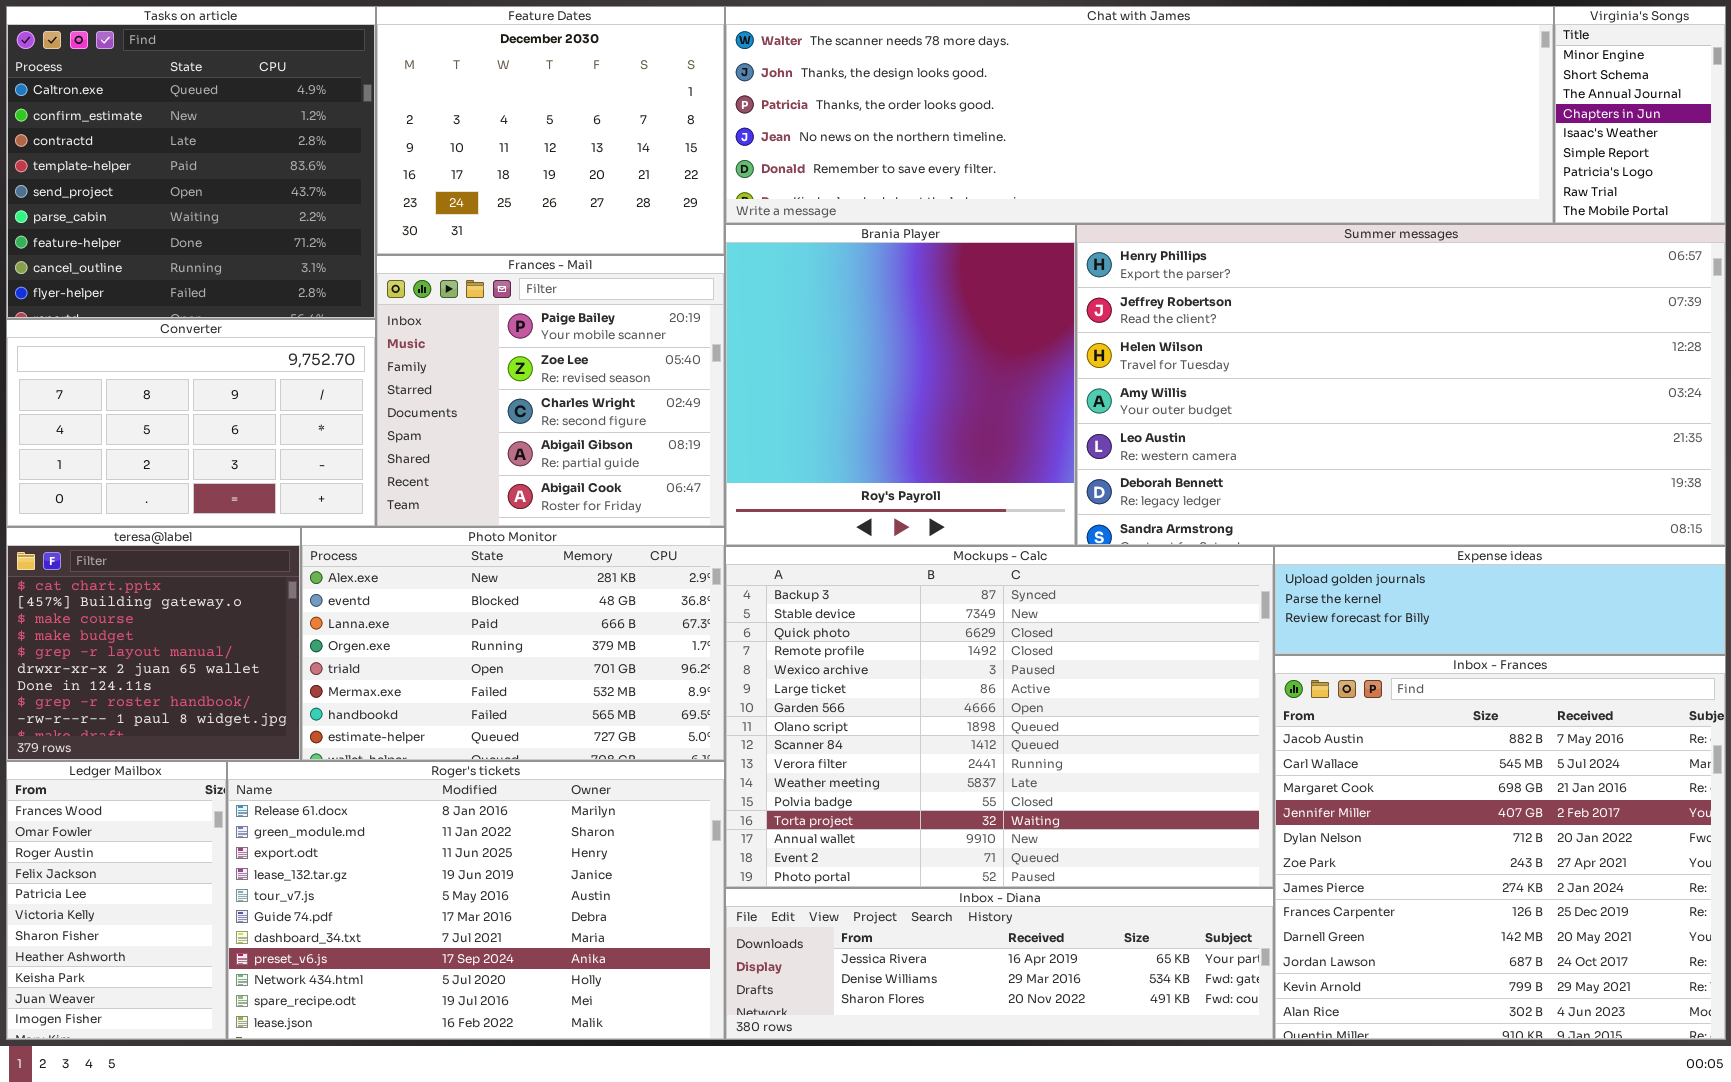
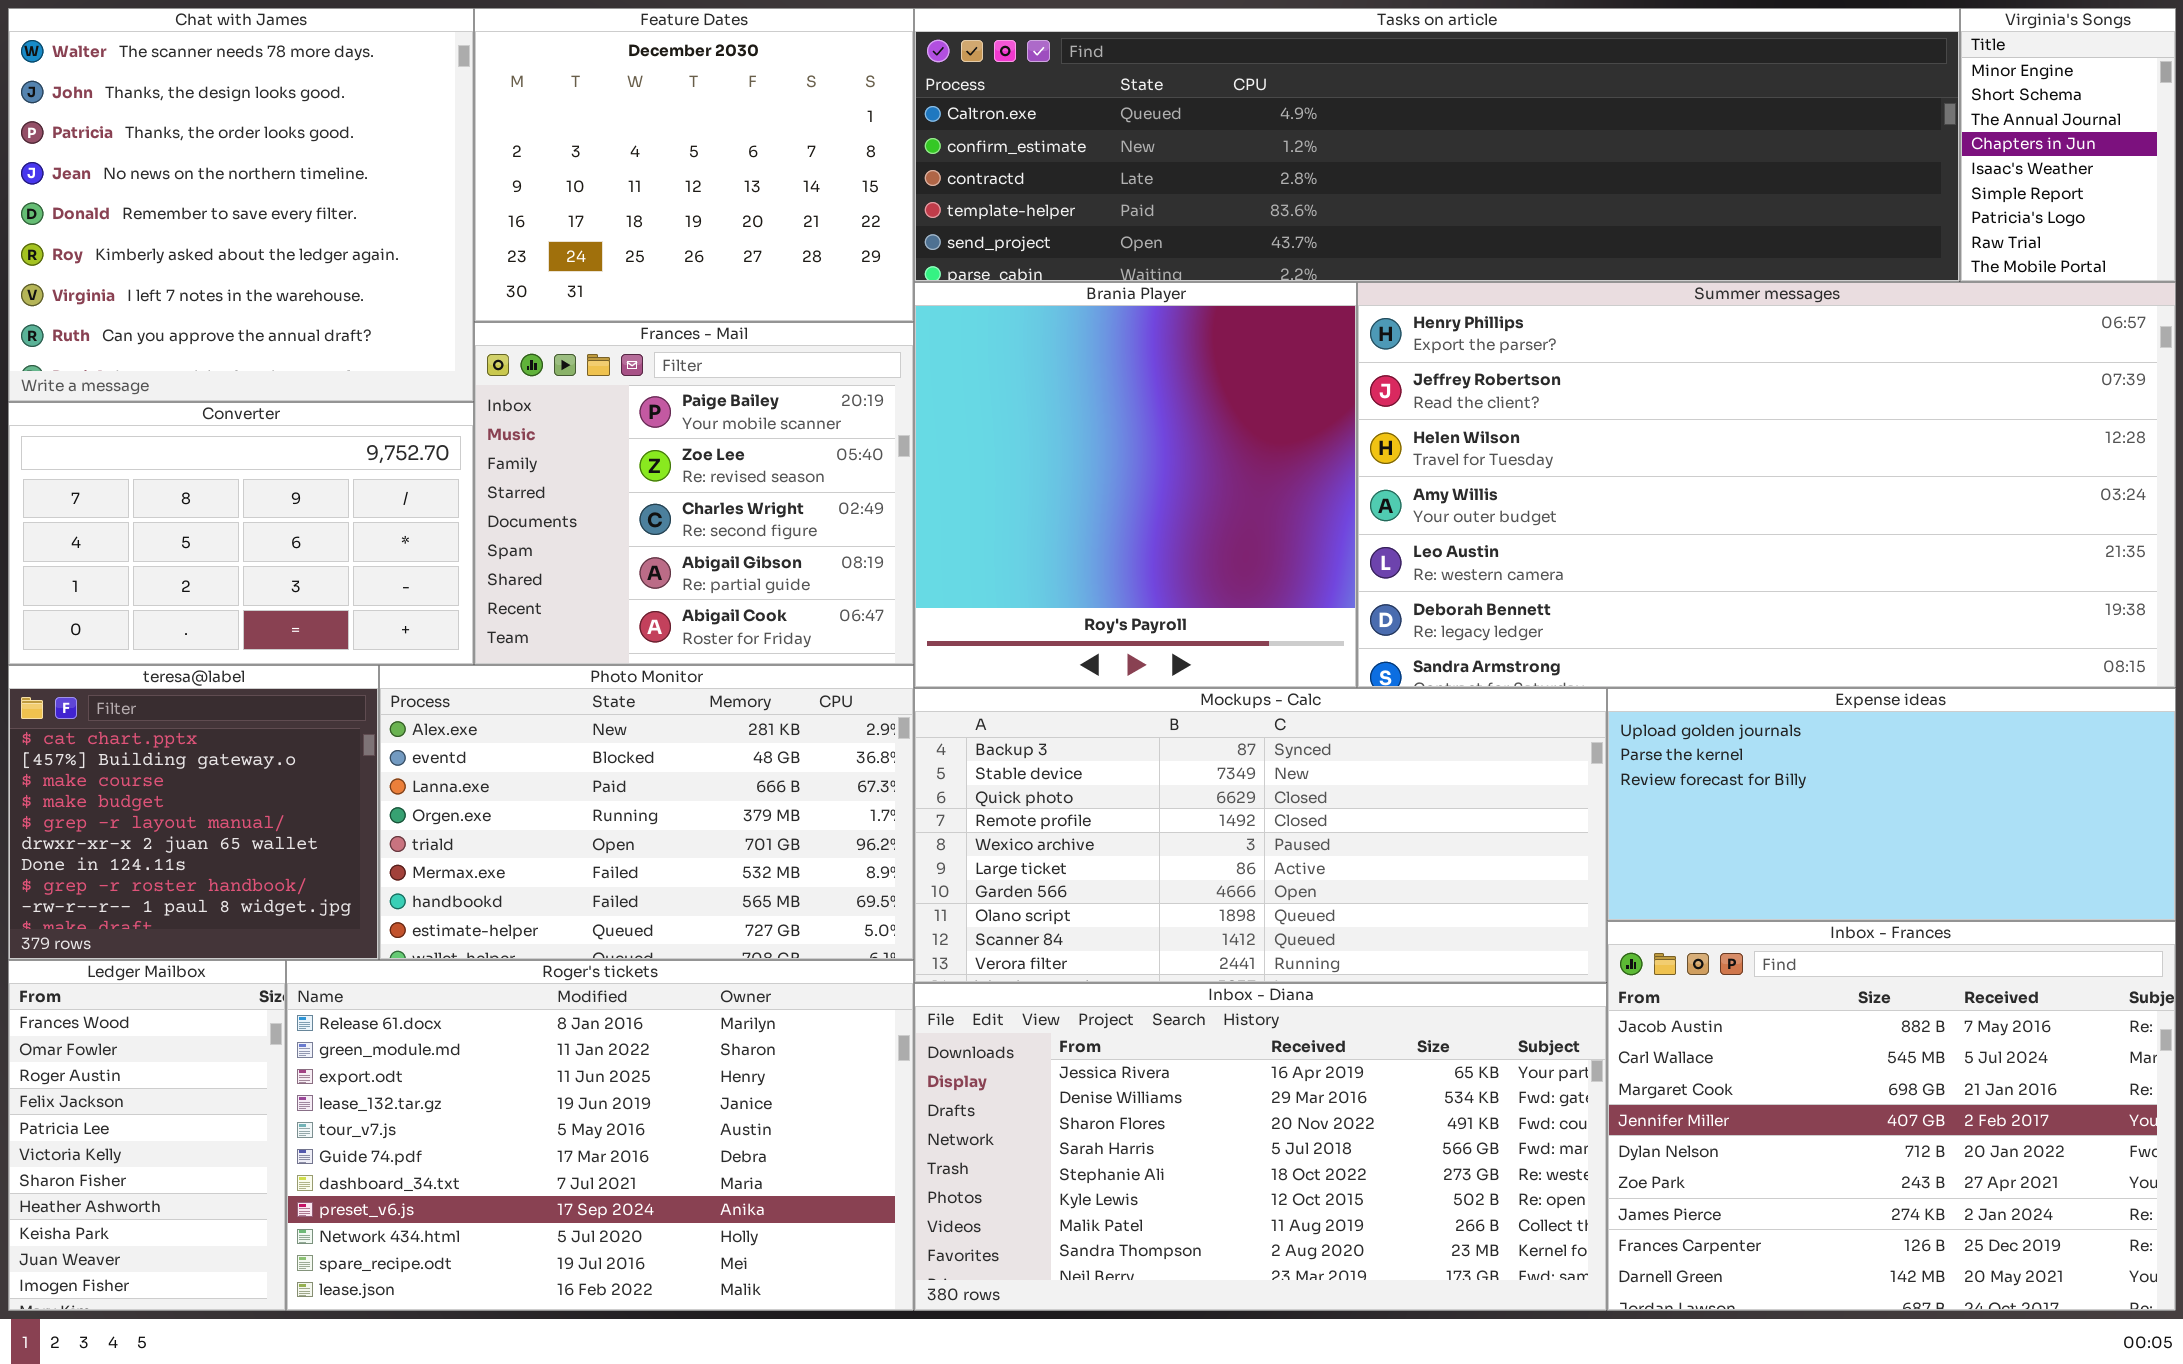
Tasks on article: [6,6,376,319] -> [914,8,1960,282], moved, resized
Chat with James: [725,6,1554,224] -> [8,8,474,402], moved, resized
Mockups - Calc: [725,546,1274,888] -> [914,688,1607,983], resized
Expense ideas: [1274,546,1726,655] -> [1607,688,2176,921], resized
Inbox - Frances: [1274,655,1726,1040] -> [1607,921,2176,1311], resized
Inbox - Diana: [725,888,1274,1040] -> [914,983,1607,1311], resized

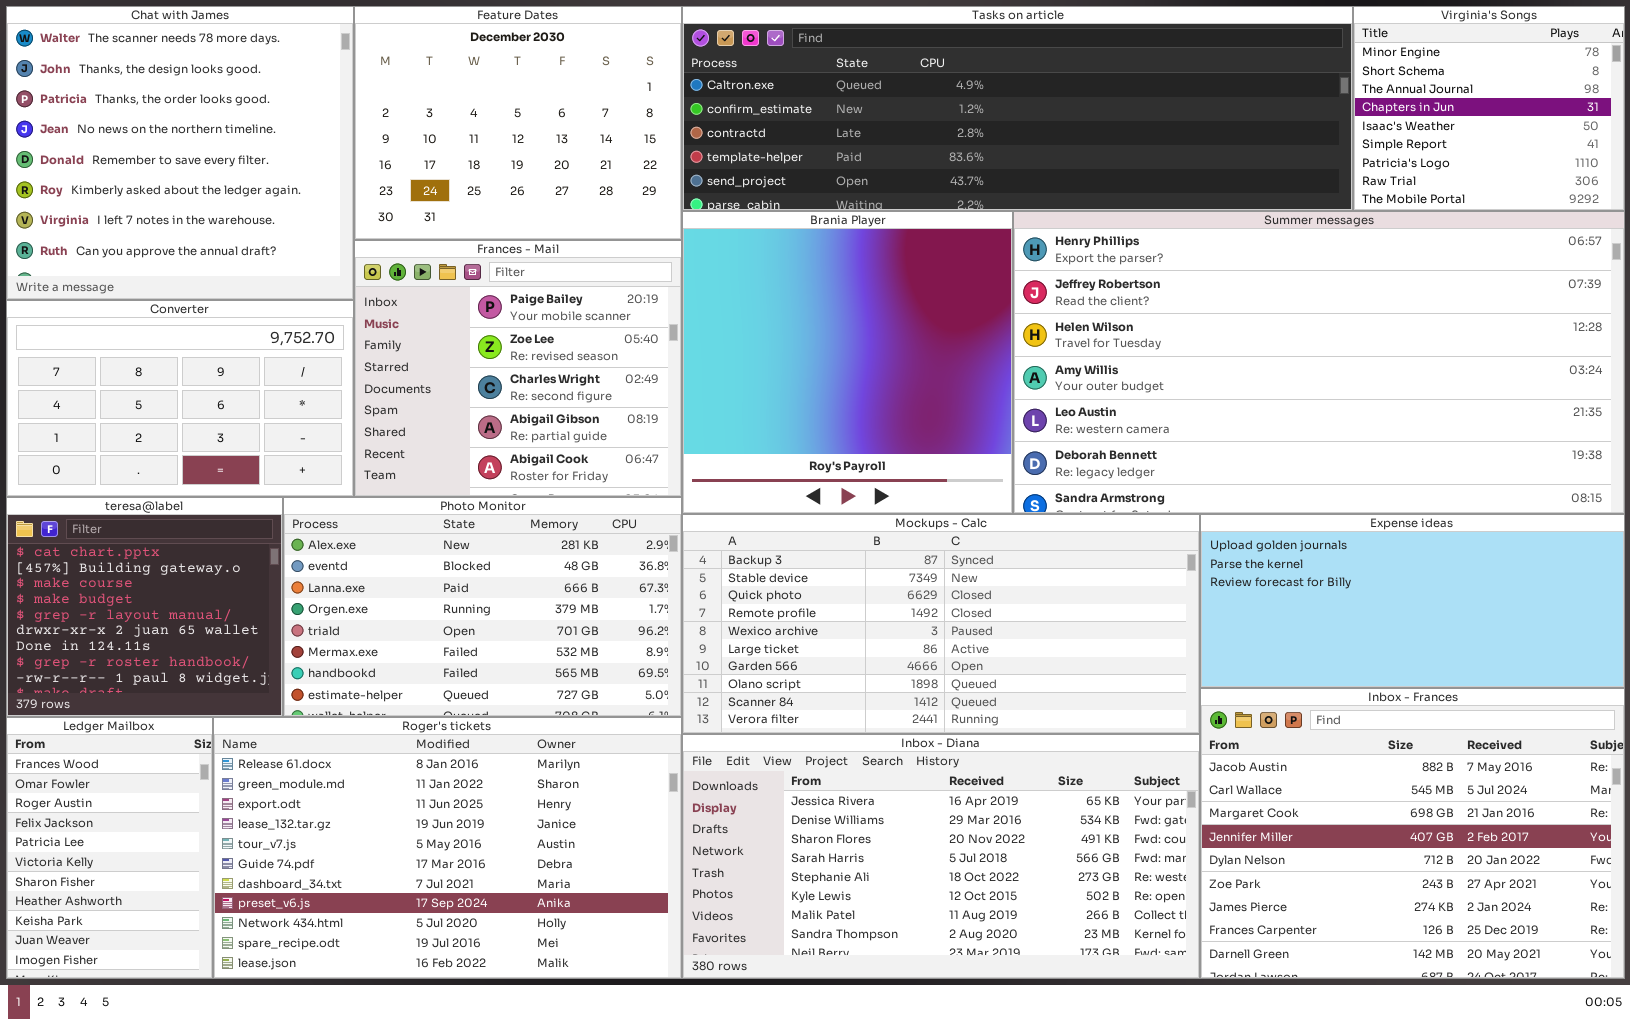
Tasks on article: [914,8,1960,282] -> [682,6,1353,211], resized
Virginia's Songs: [1960,8,2176,282] -> [1353,6,1625,211], resized

